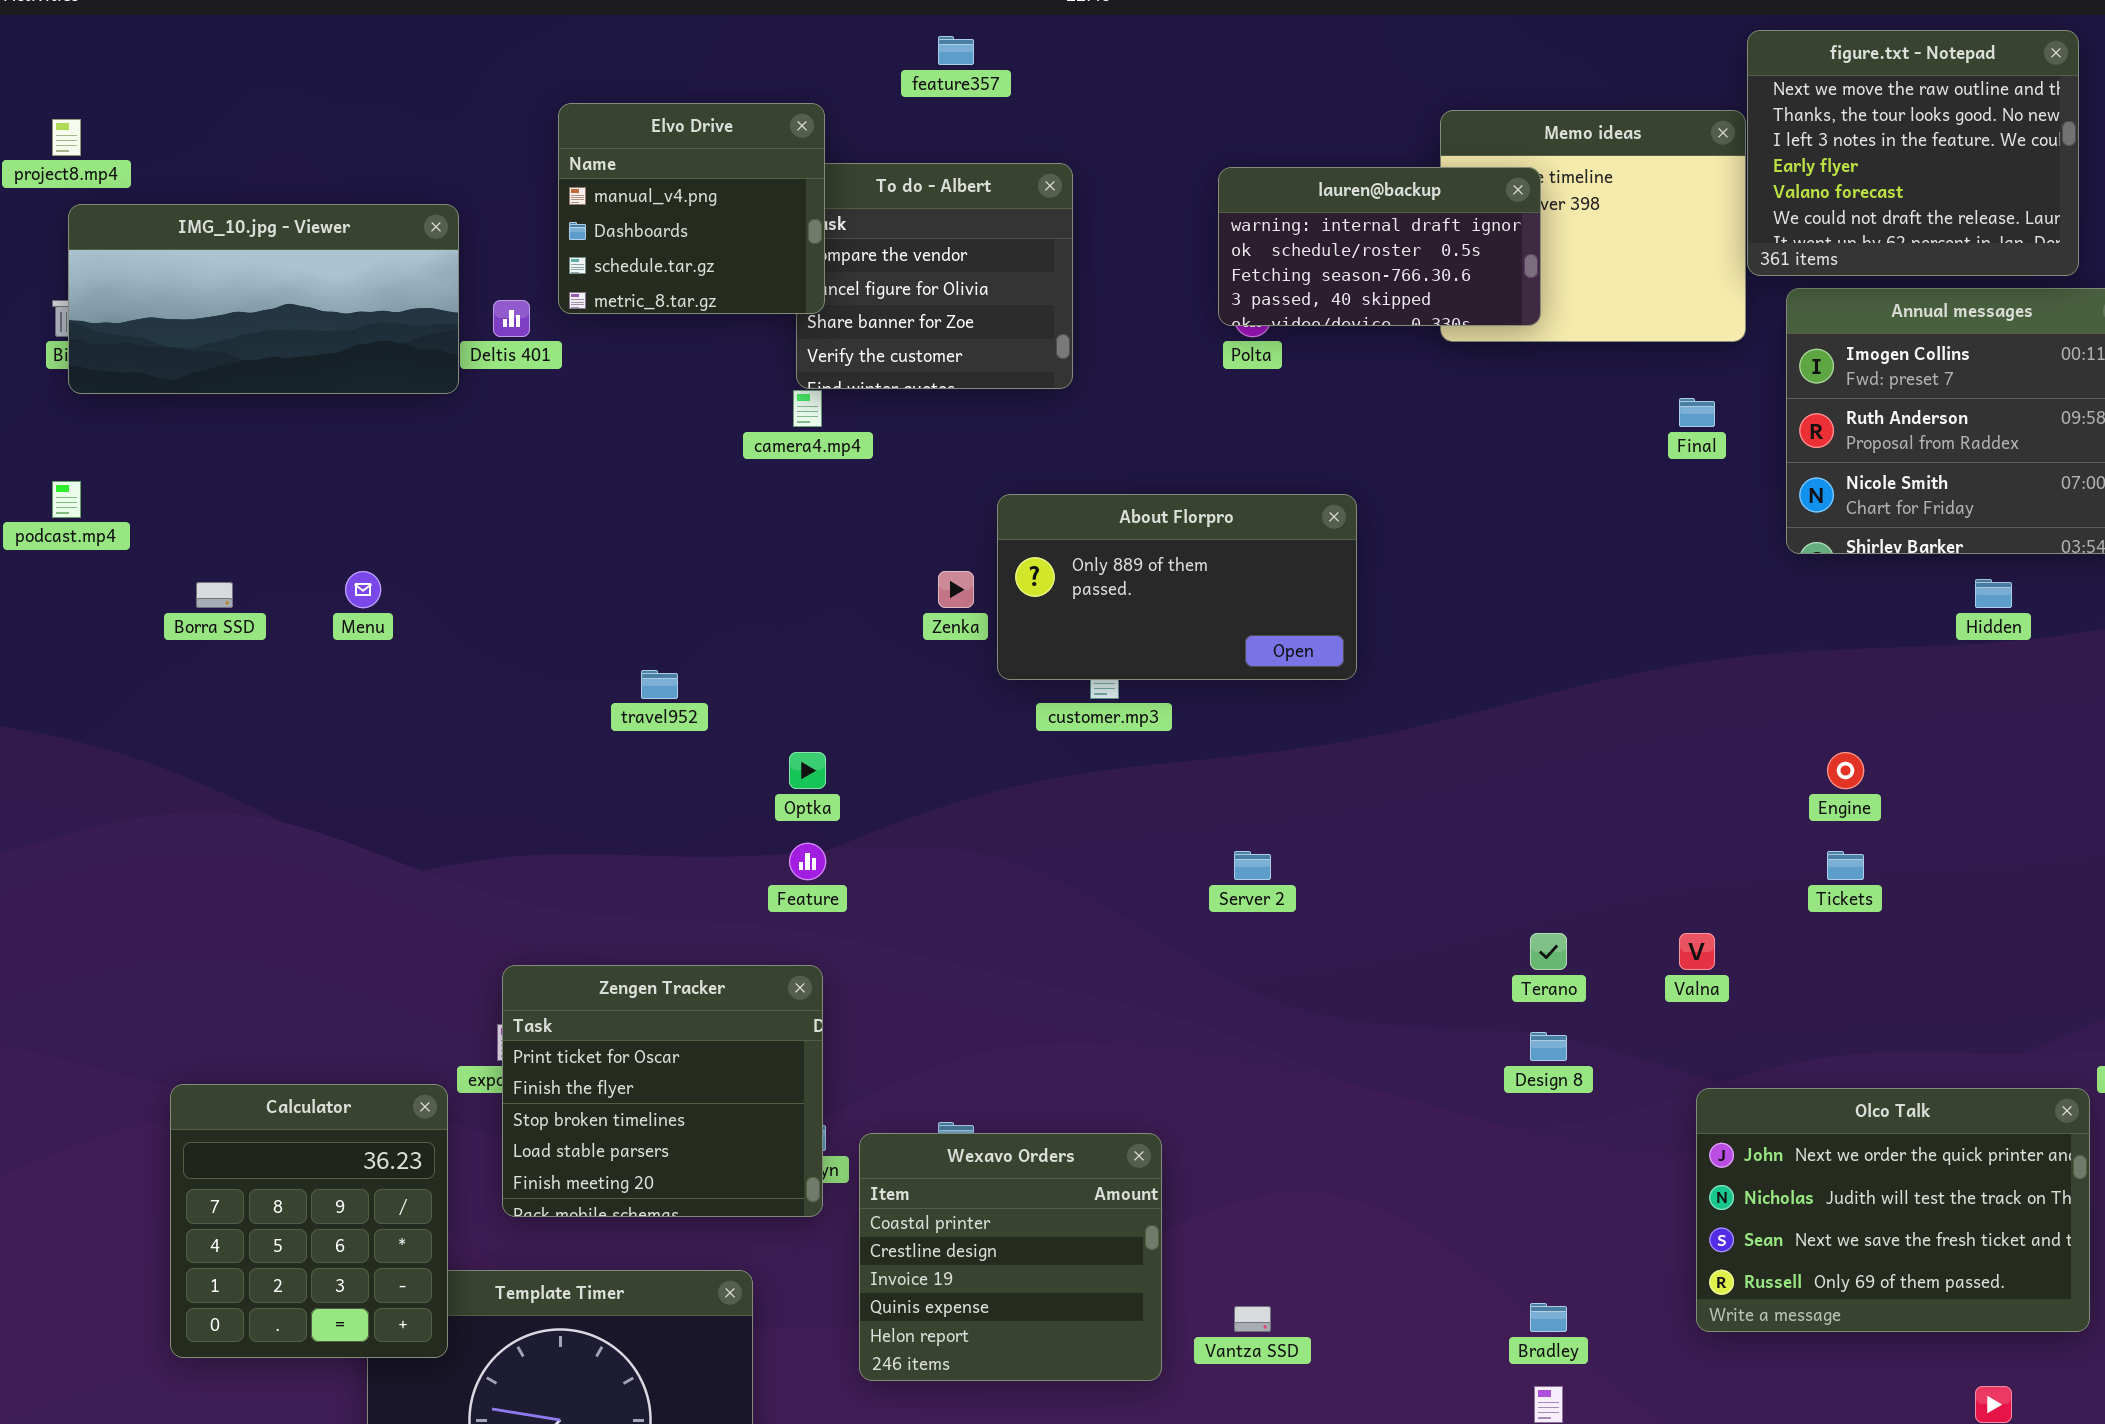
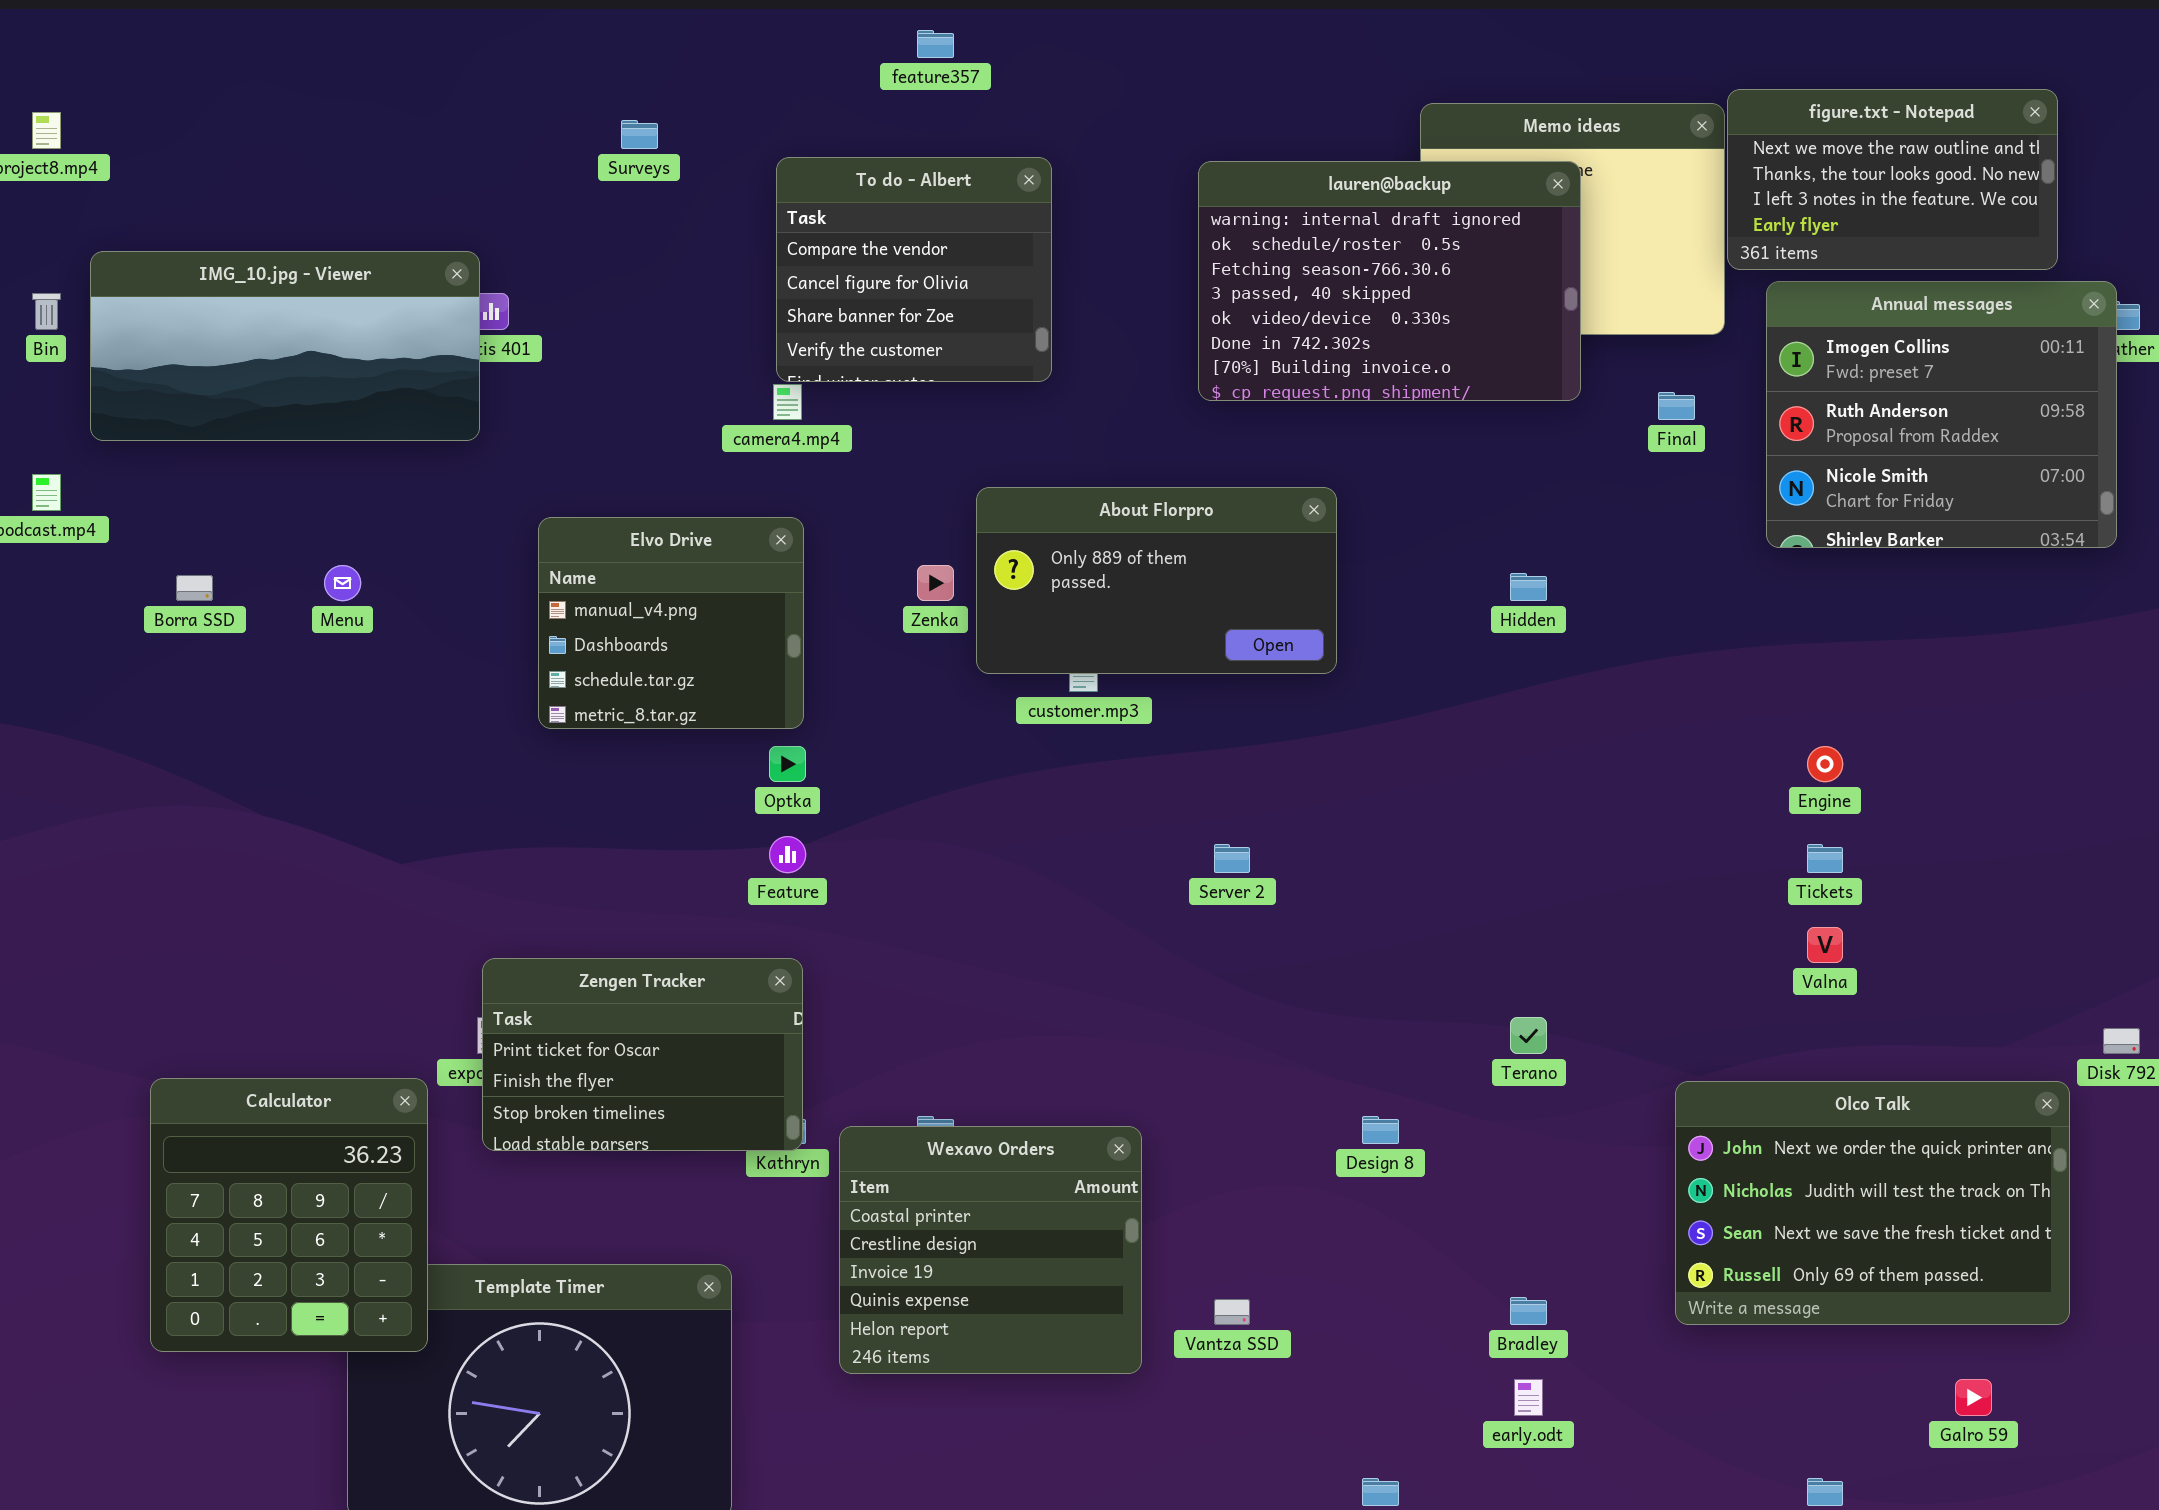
figure.txt - Notepad: [1747,30,2079,276] -> [1727,89,2058,270], resized
Elvo Drive: [558,103,825,314] -> [538,517,804,729], moved
lauren@backup: [1218,167,1541,326] -> [1198,161,1581,401], resized
IMG_10.jpg - Viewer: [68,204,459,394] -> [90,251,480,441], moved
Hidden: [1975,579,2012,608] -> [1510,573,1547,601], moved
Terano: [1530,933,1567,970] -> [1510,1017,1547,1054], moved
Valna: [1679,933,1715,970] -> [1807,927,1843,963], moved
Zengen Tracker: [502,965,823,1217] -> [482,958,803,1151], resized
Design 8: [1530,1032,1567,1061] -> [1362,1116,1399,1144], moved

